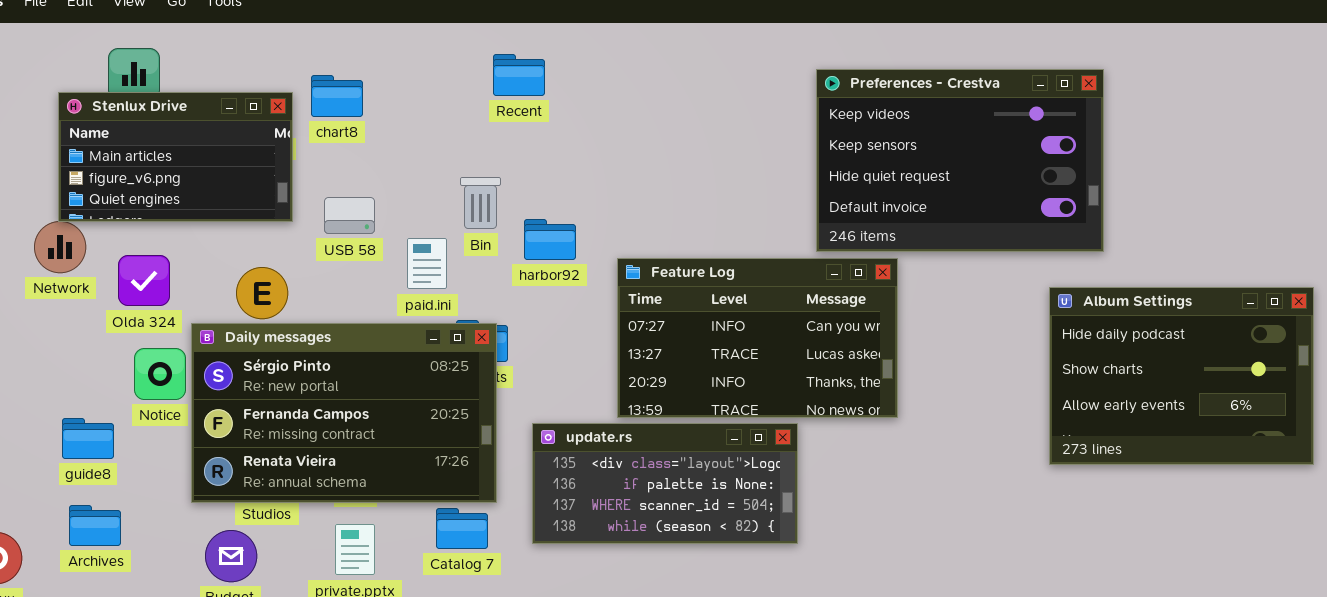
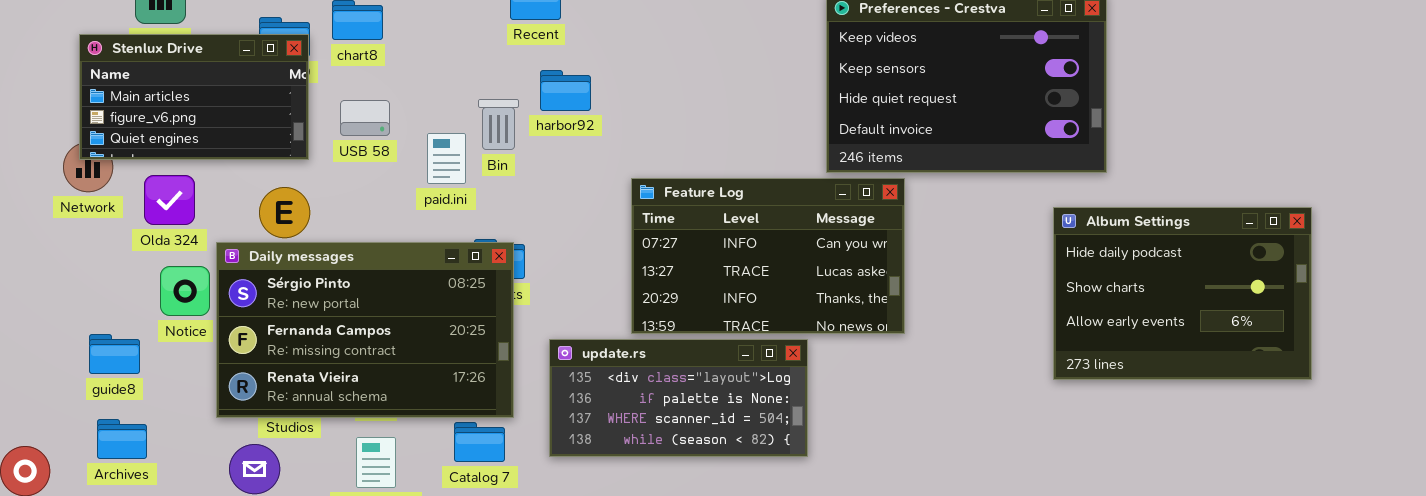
Stenlux Drive: [58,92,293,222] -> [79,34,309,160], moved
USB 58: [324,197,375,234] -> [340,100,390,136], moved
harbor92: [524,219,576,260] -> [540,70,591,111], moved
paid.ini: [407,238,447,289] -> [427,133,466,184], moved

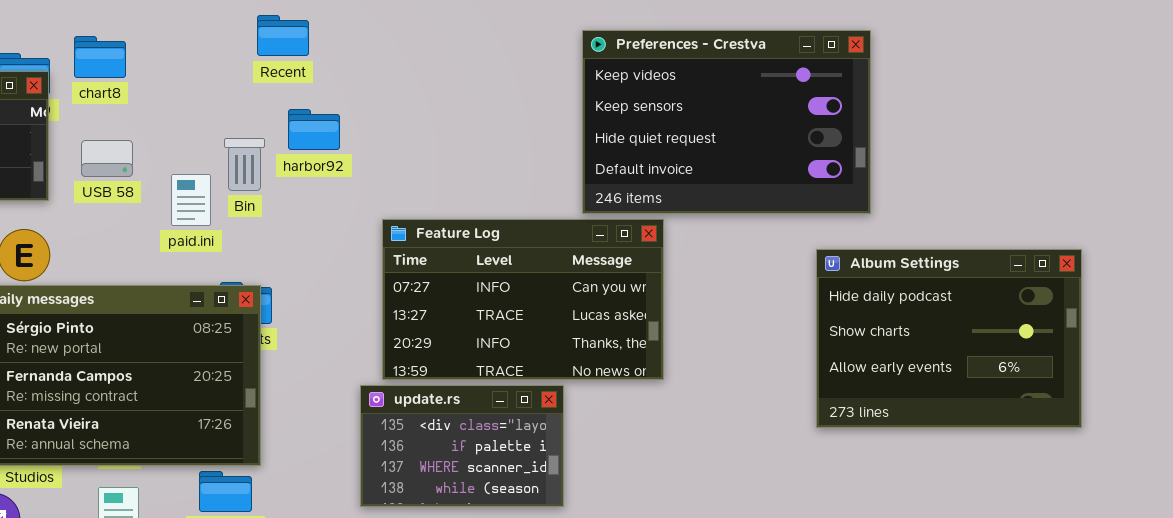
update.rs: [549,339,808,457] -> [360,385,564,507], resized

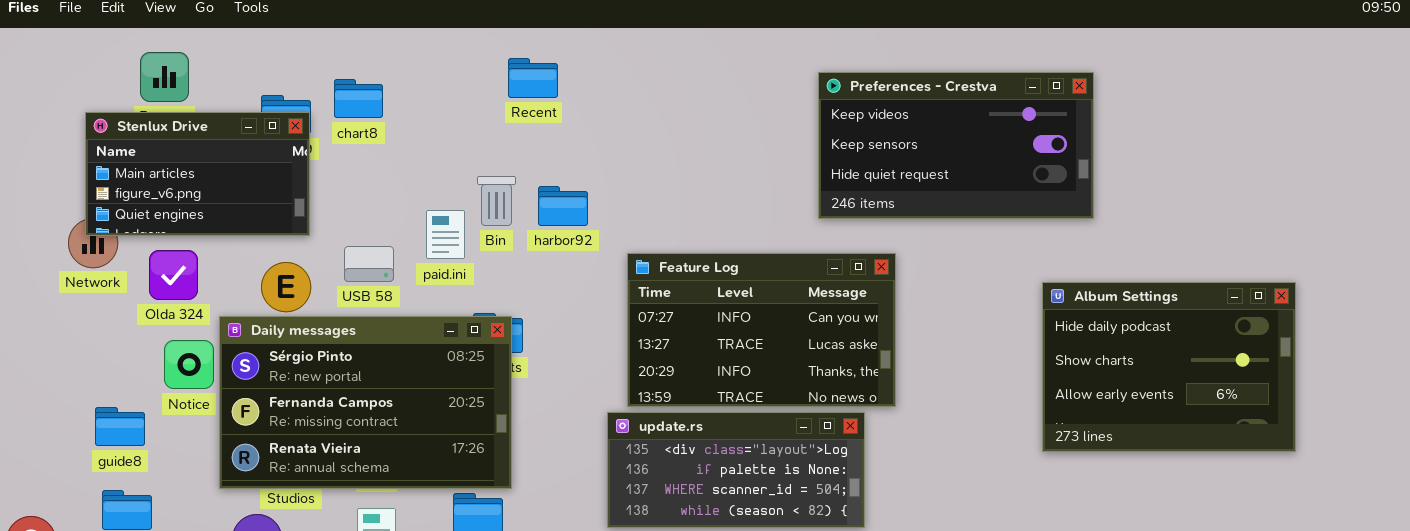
Preferences - Crestva: [582,30,871,214] -> [818,72,1094,219], resized
harbor92: [288,109,340,150] -> [538,186,588,226], moved
USB 58: [81,140,133,177] -> [344,246,394,282], moved
update.rs: [360,385,564,507] -> [607,412,865,528], resized

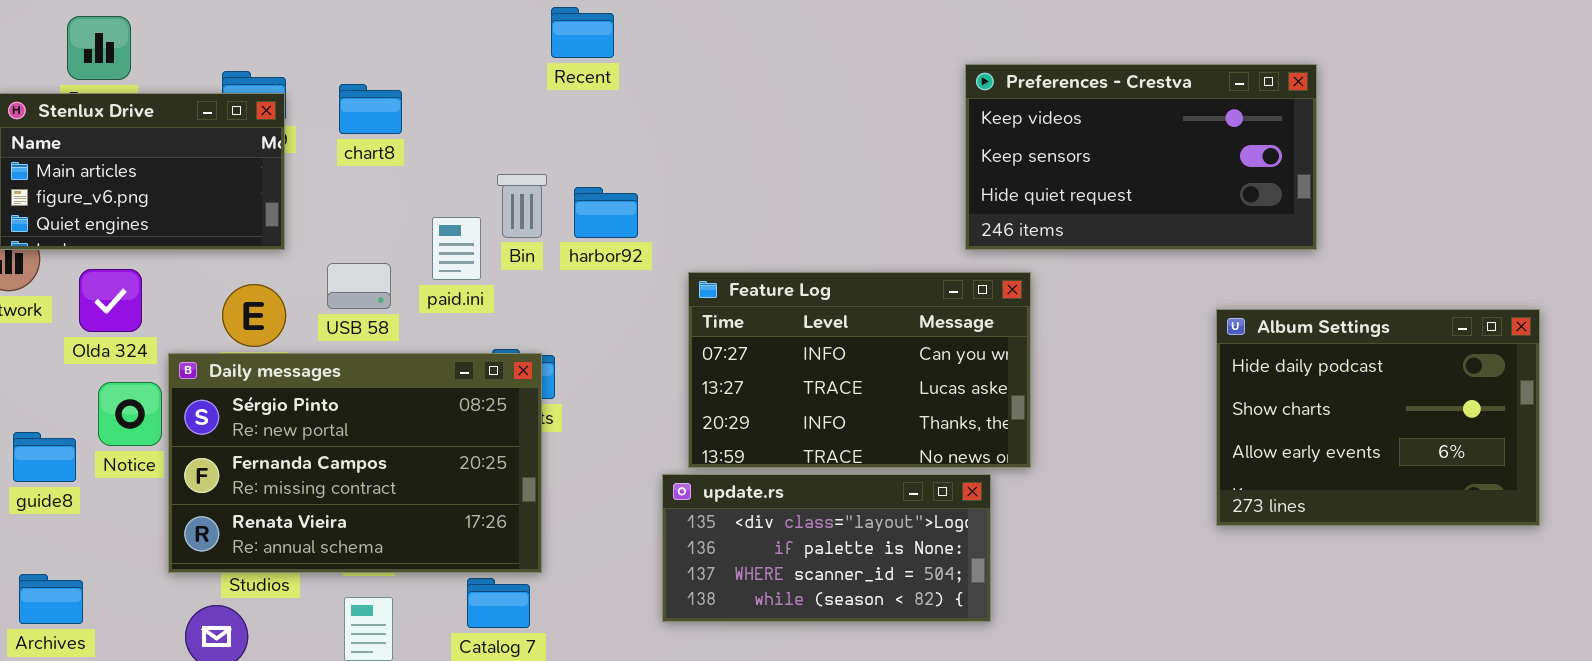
Recent: [508,58,558,98] -> [551,7,614,58], moved
Preferences - Crestva: [818,72,1094,219] -> [965,64,1317,250], moved
chart8: [334,79,383,118] -> [339,84,402,134], moved
guide8: [95,407,145,446] -> [13,432,76,482], moved

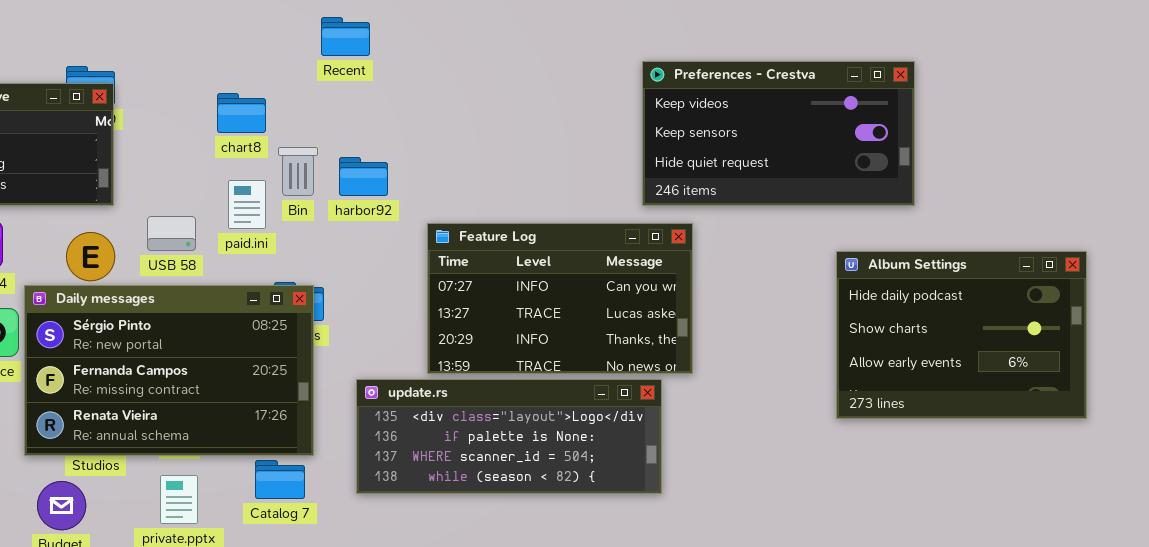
chart8: [339,84,402,134] -> [217,93,266,133], moved
update.rs: [662,474,991,622] -> [356,379,662,494], resized

